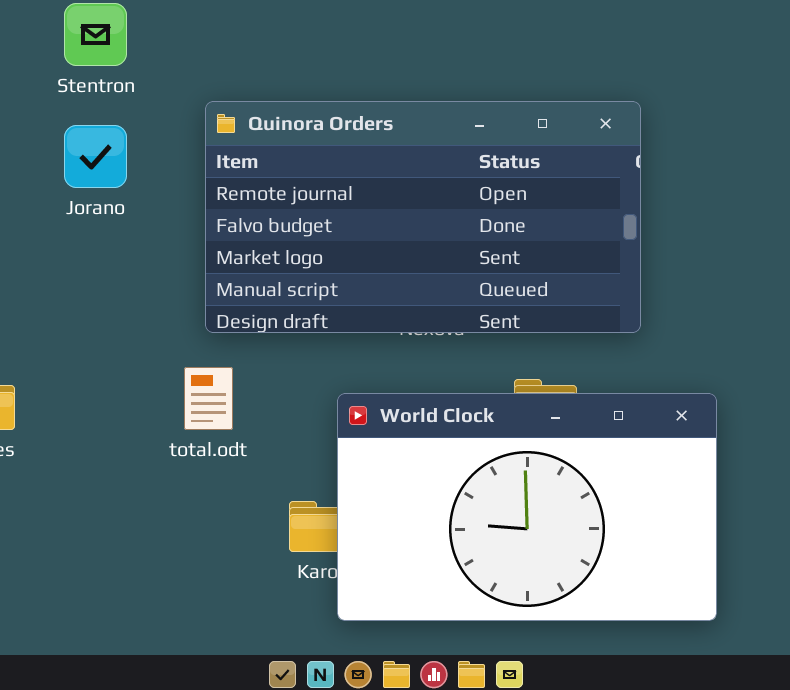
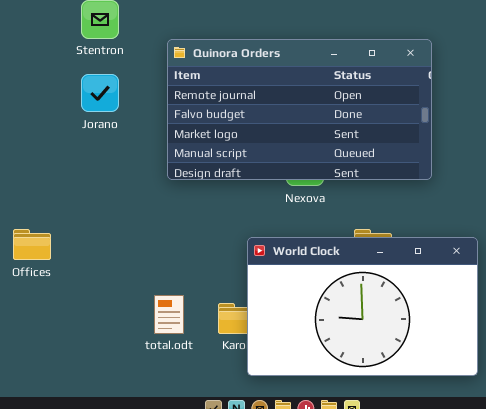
Quinora Orders: [205,101,641,333] -> [167,39,432,180], moved
total.odt: [184,367,233,430] -> [154,295,184,334], moved

